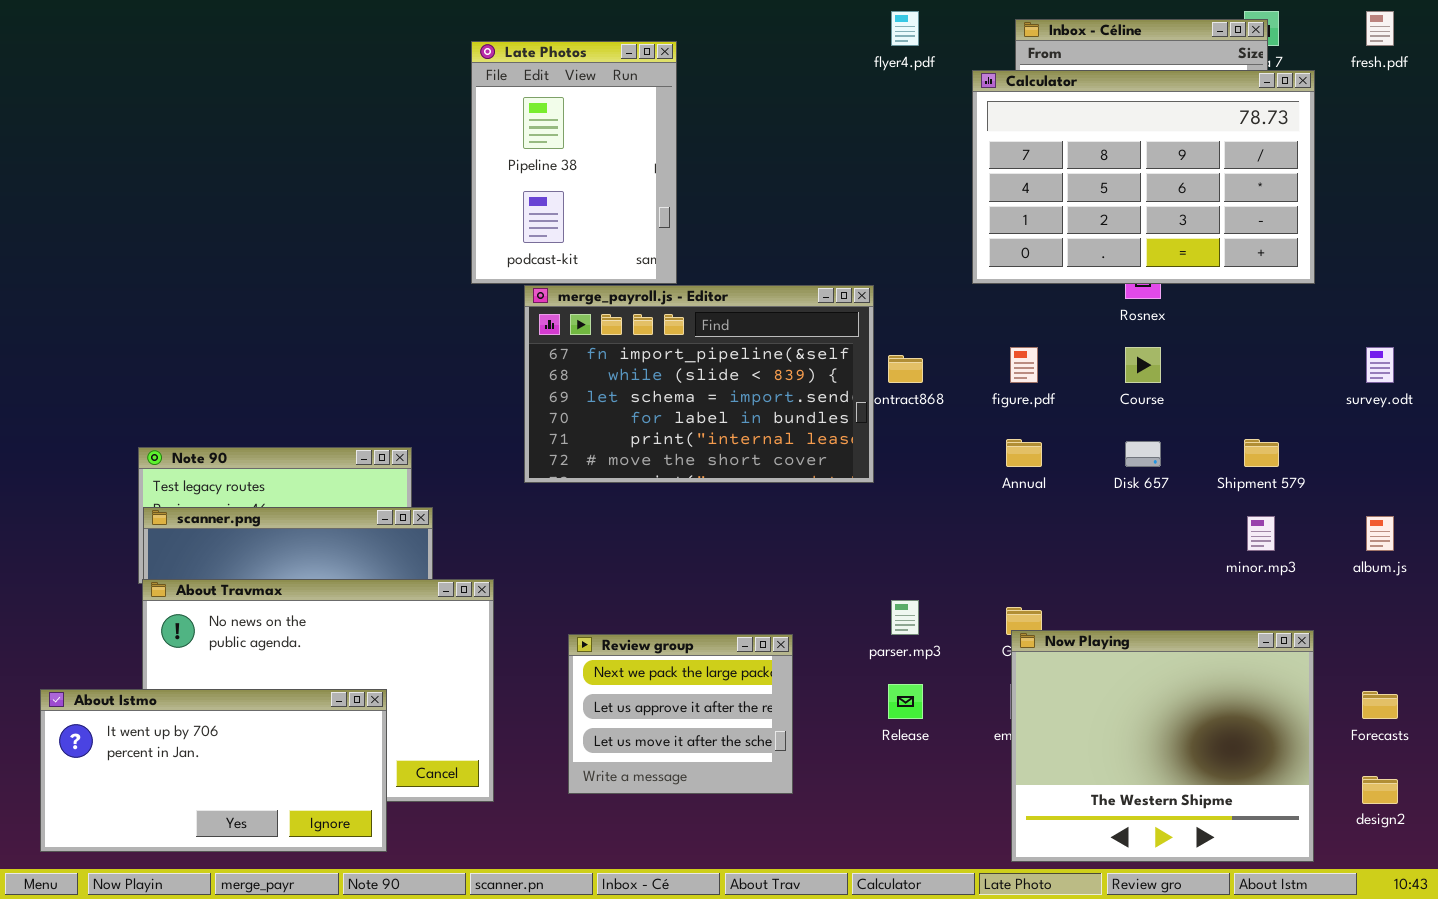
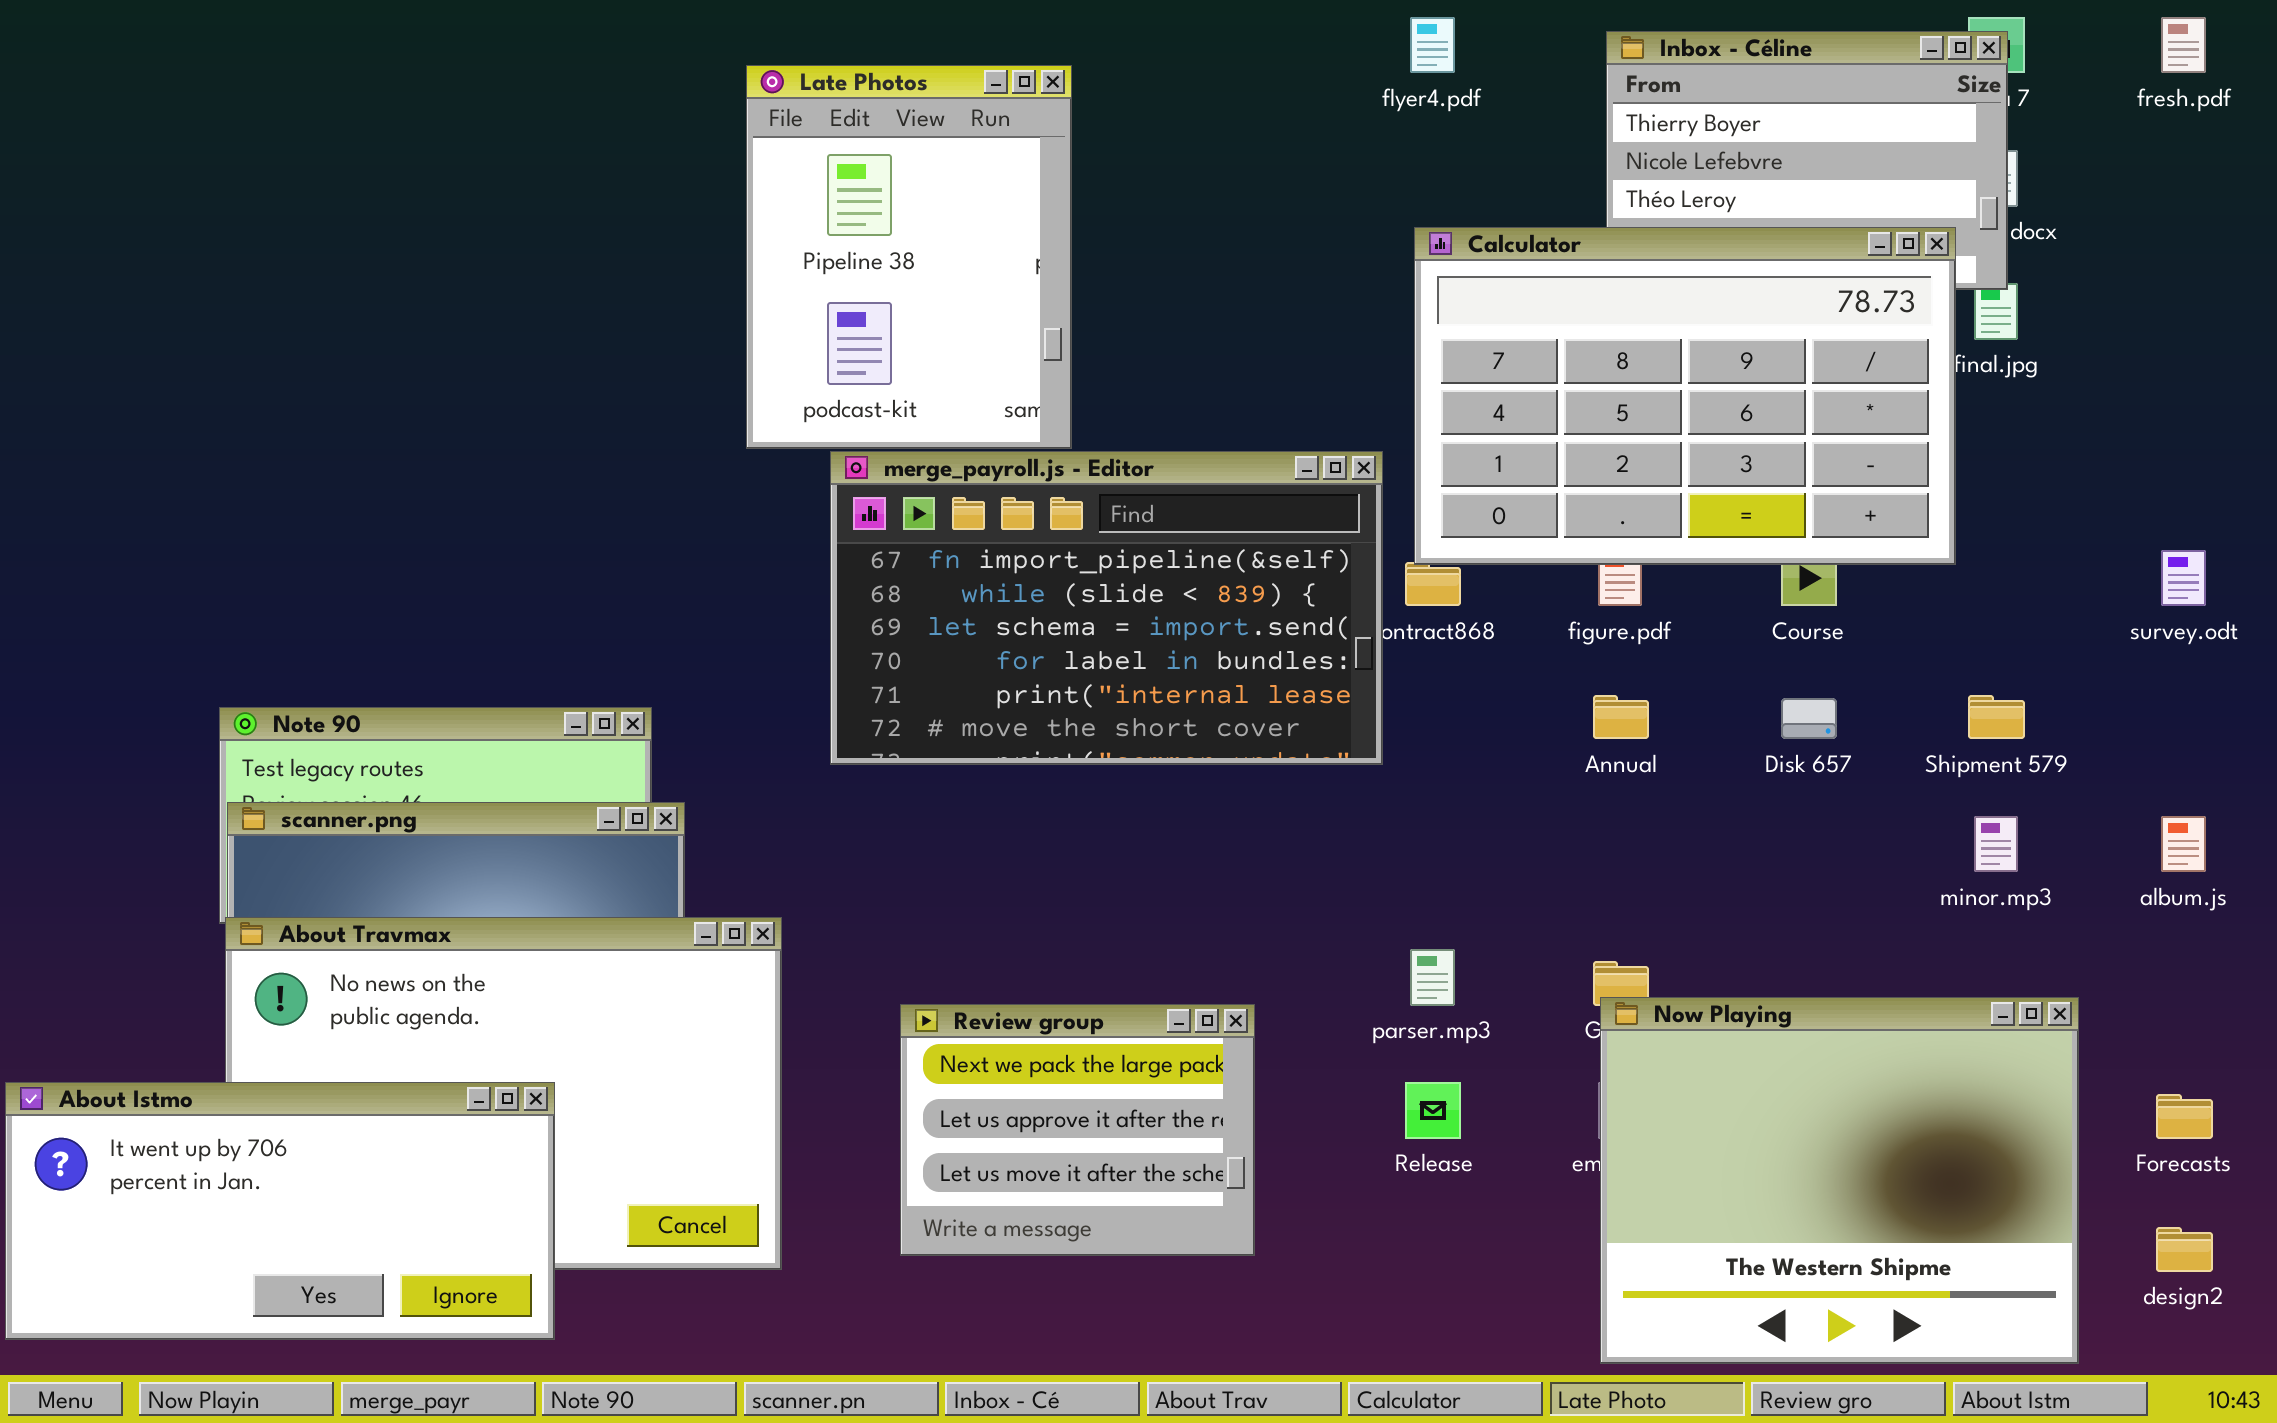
Calculator: [972,70,1315,284] -> [1414,227,1956,565], moved
About Istmo: [40,689,387,852] -> [5,1082,555,1340], moved

